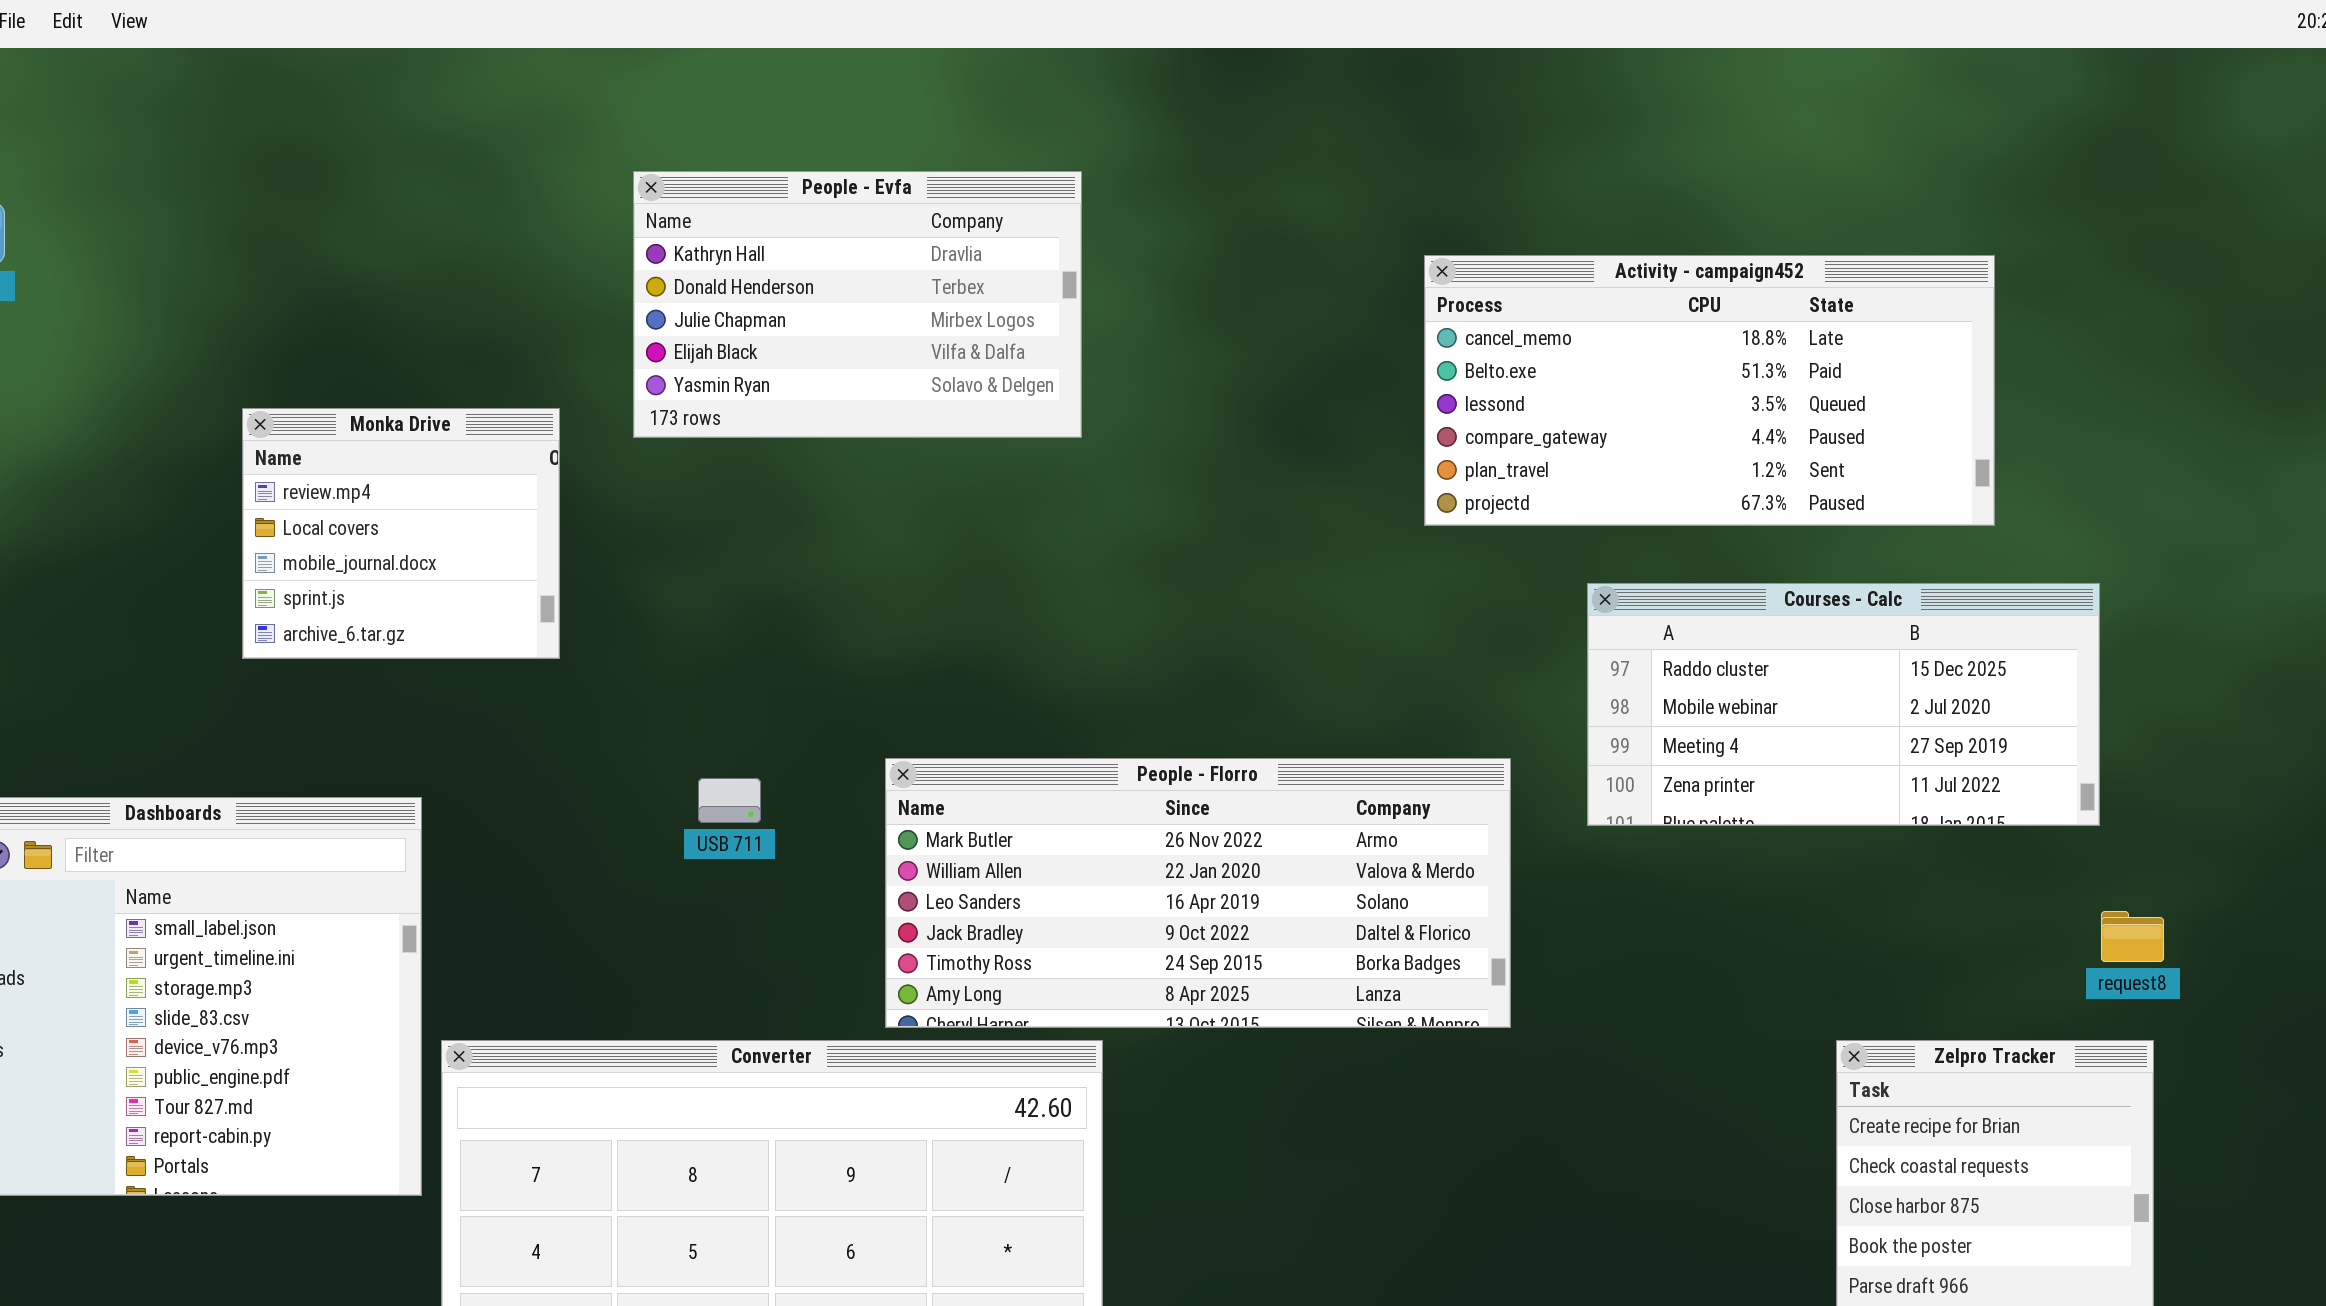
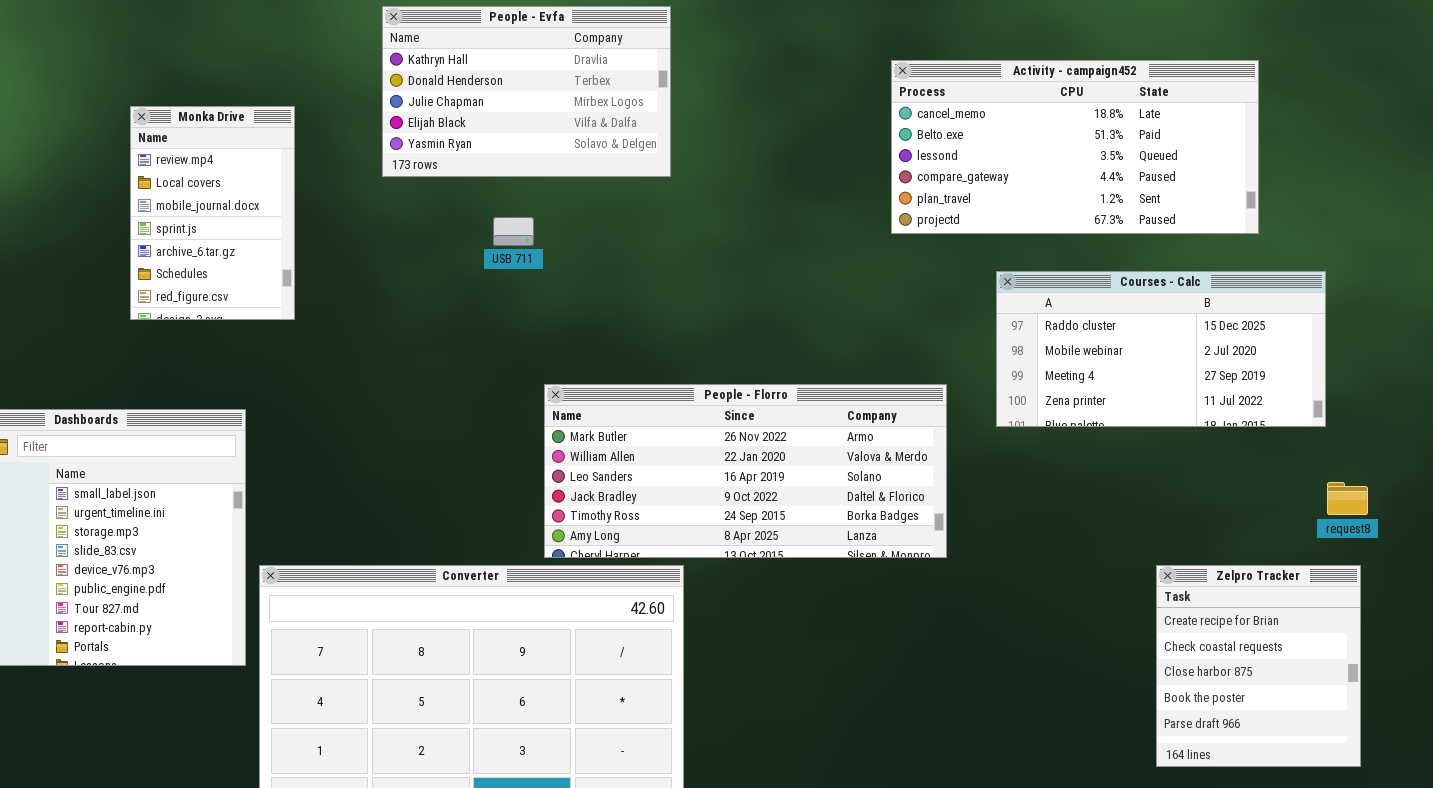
Monka Drive: [242,408,560,659] -> [130,106,295,320], resized
USB 711: [698,778,761,823] -> [493,217,534,246], moved

